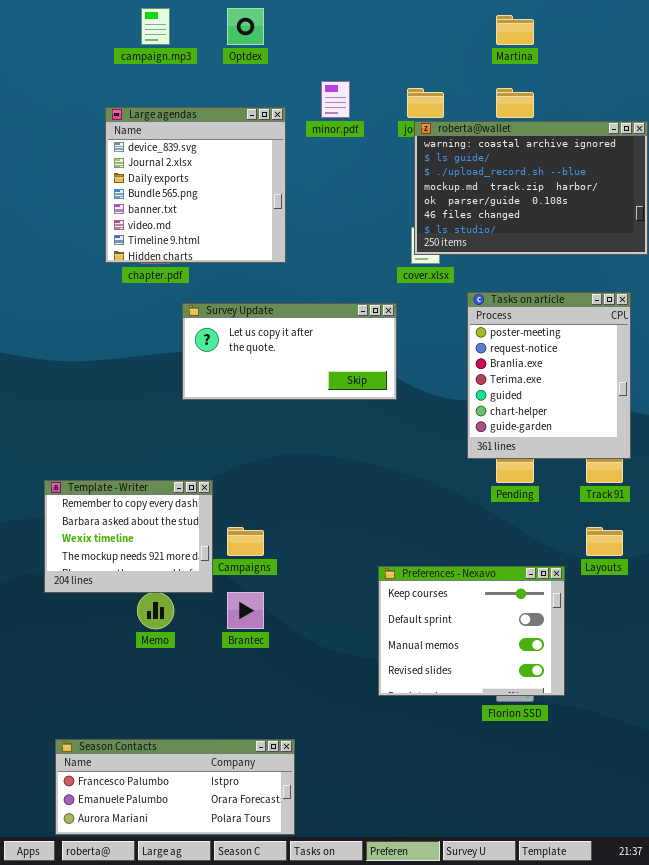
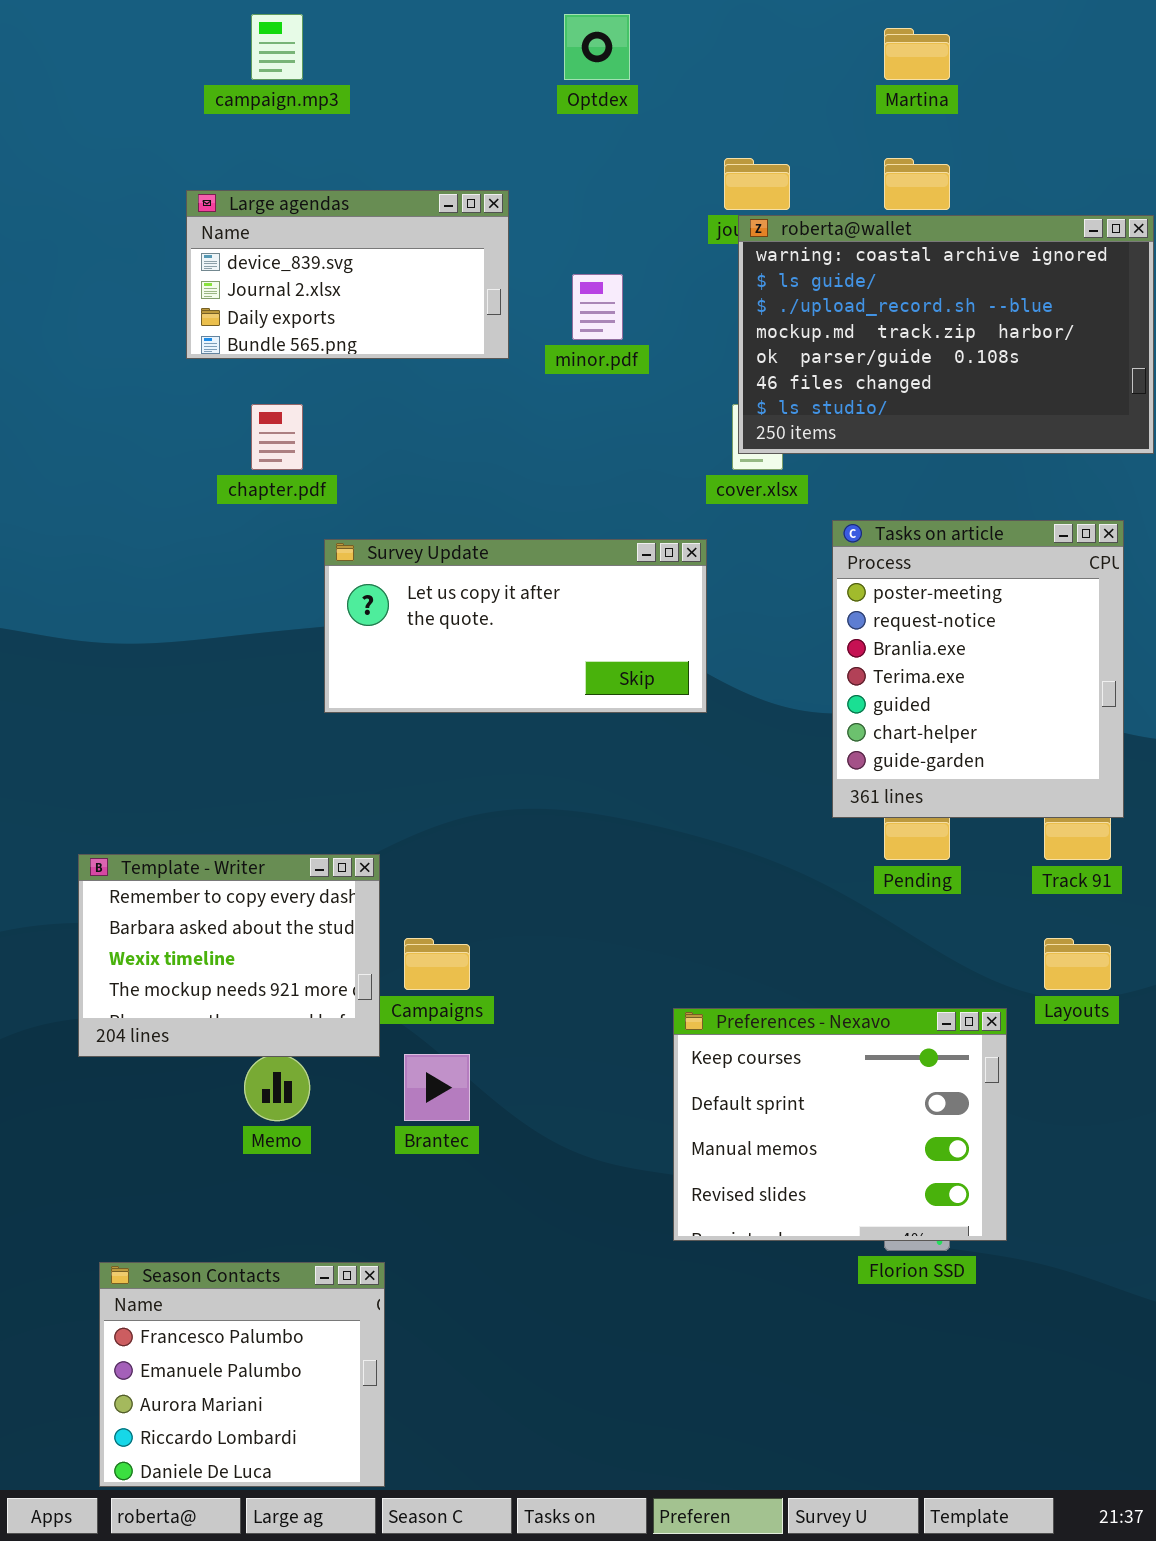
Optdex: [227,8,264,45] -> [564,14,630,80], moved
minor.pdf: [321,81,350,118] -> [572,274,623,340], moved
Large agendas: [105,107,286,263] -> [186,190,509,359], resized
Season Contacts: [55,739,295,835] -> [99,1262,385,1487], resized

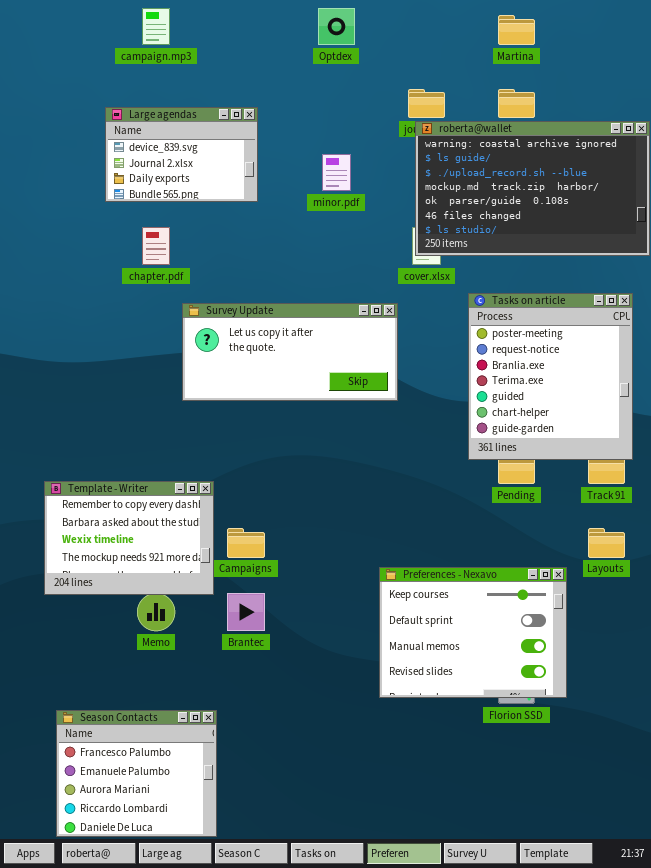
Large agendas: [186,190,509,359] -> [105,107,258,202], resized

